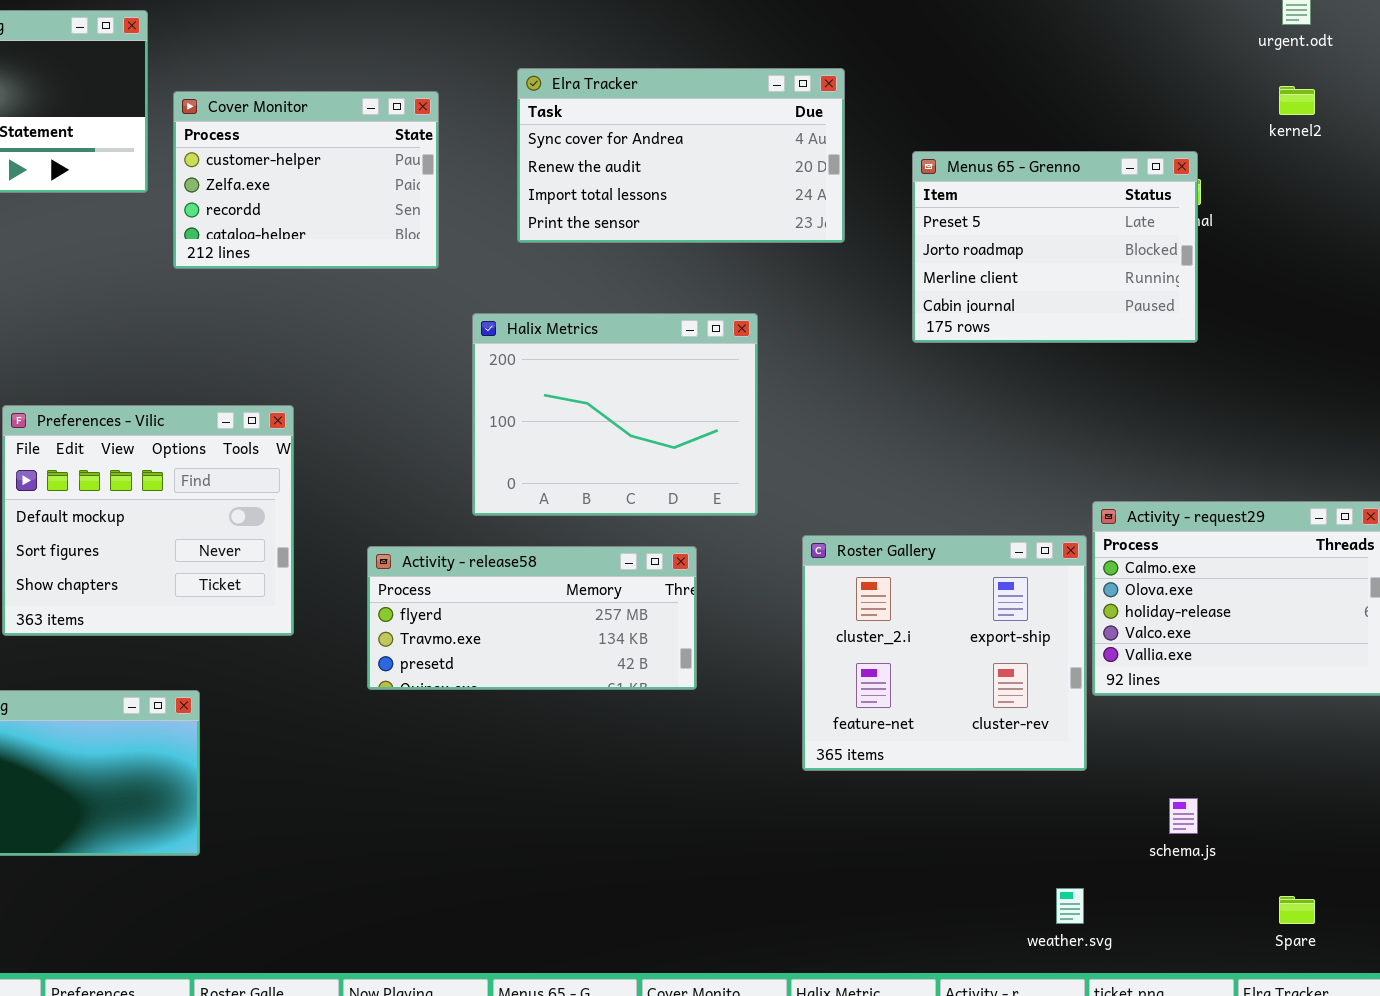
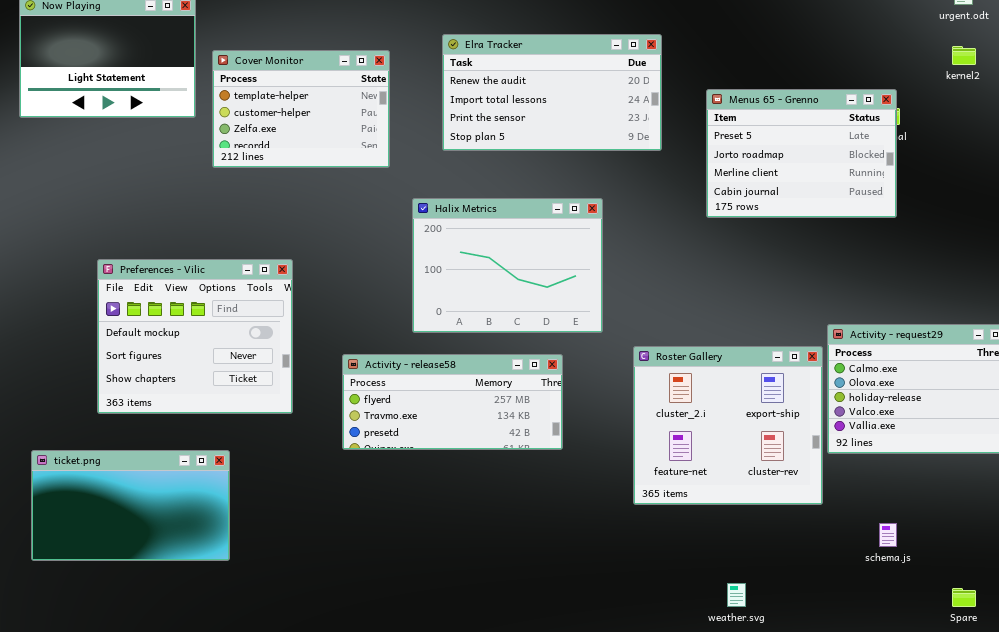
Elra Tracker: [517,68,845,243] -> [442,34,662,151], scrolled down 1 row
Cover Monitor: [173,91,439,269] -> [212,50,390,168], scrolled up 1 row
weather.svg: [1056,888,1084,924] -> [727,583,746,607], moved

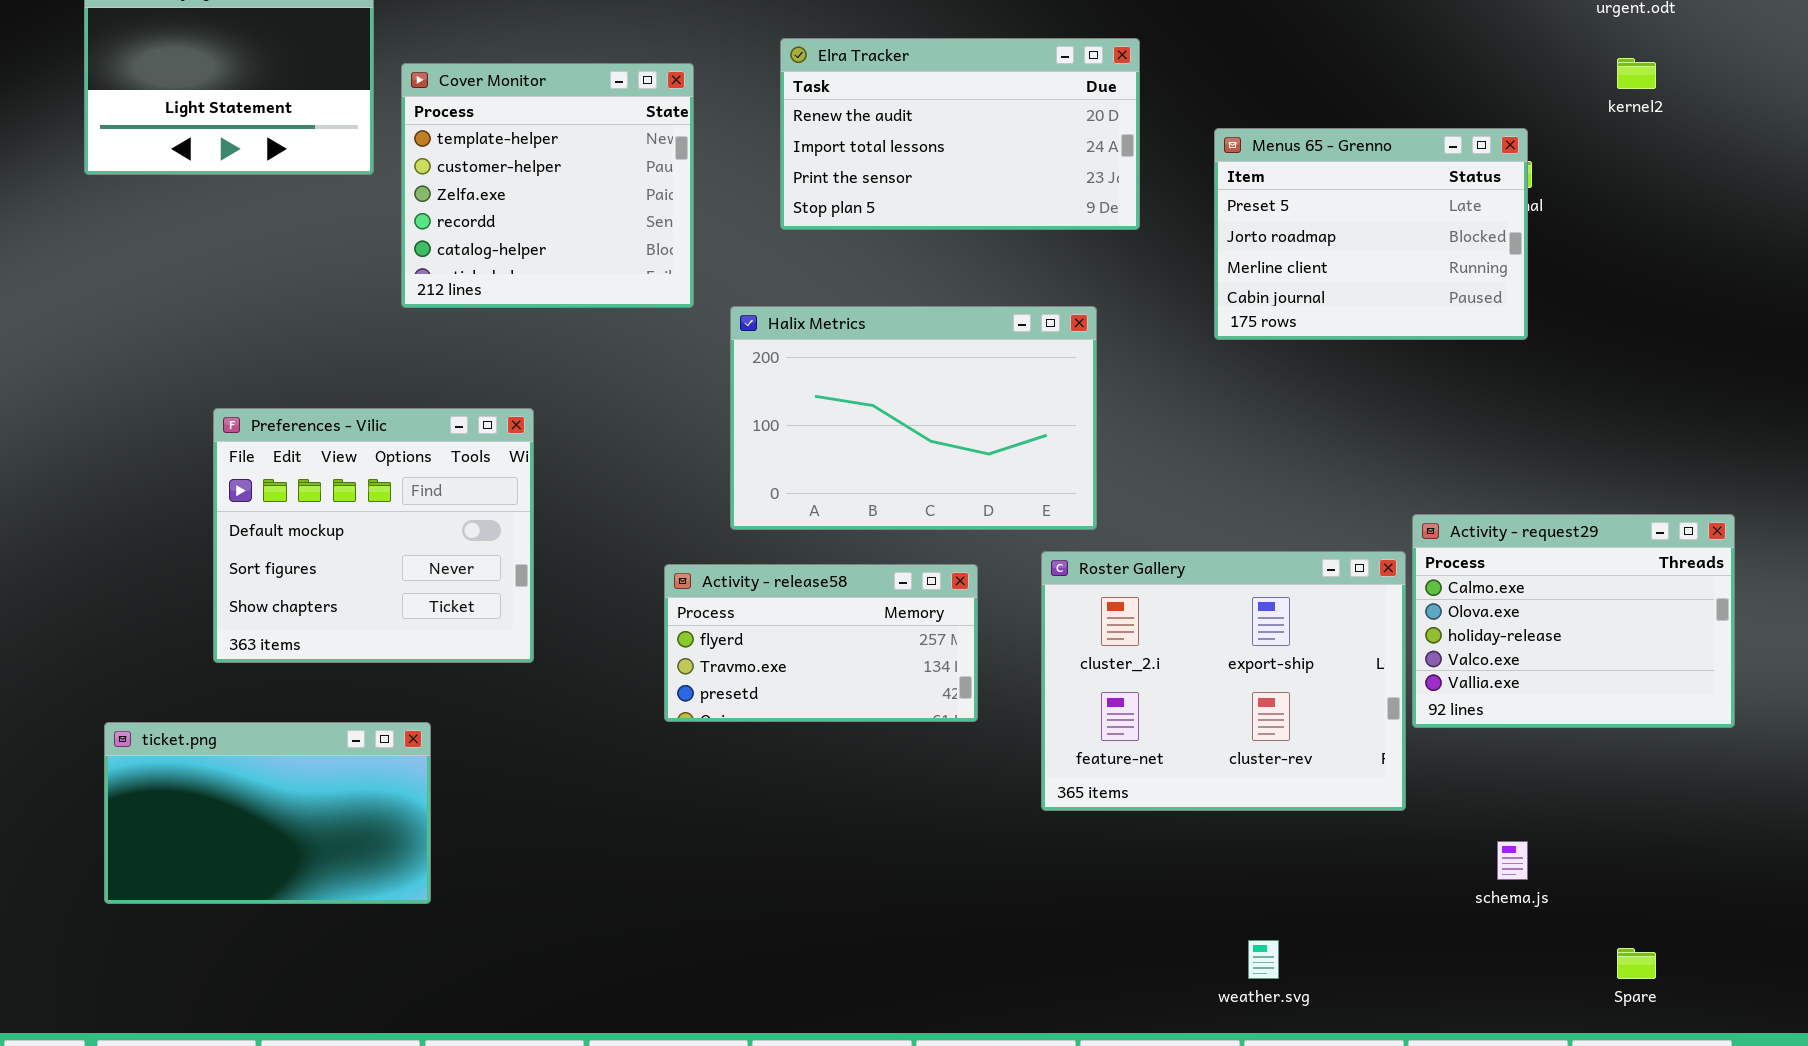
Cover Monitor: [212,50,390,168] -> [401,63,694,308], resized
Halix Metrics: [412,198,603,333] -> [730,306,1097,530], resized
Roster Gallery: [633,346,823,505] -> [1041,551,1406,811], resized
Activity - release58: [342,354,563,450] -> [664,564,978,722], resized

